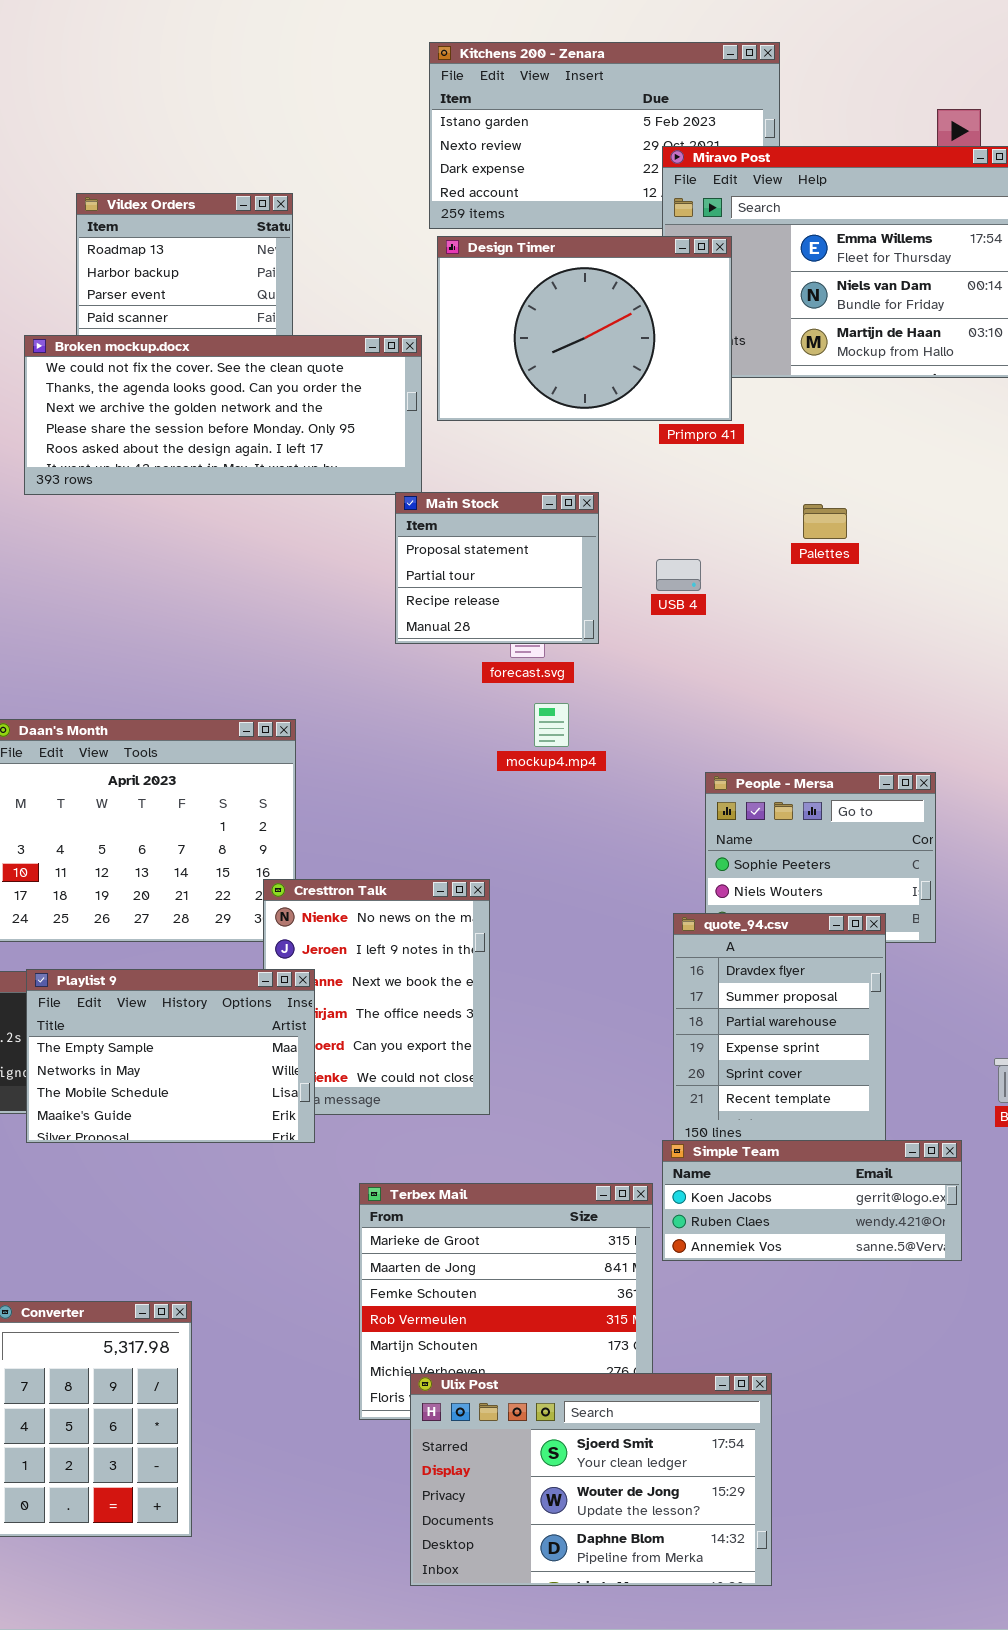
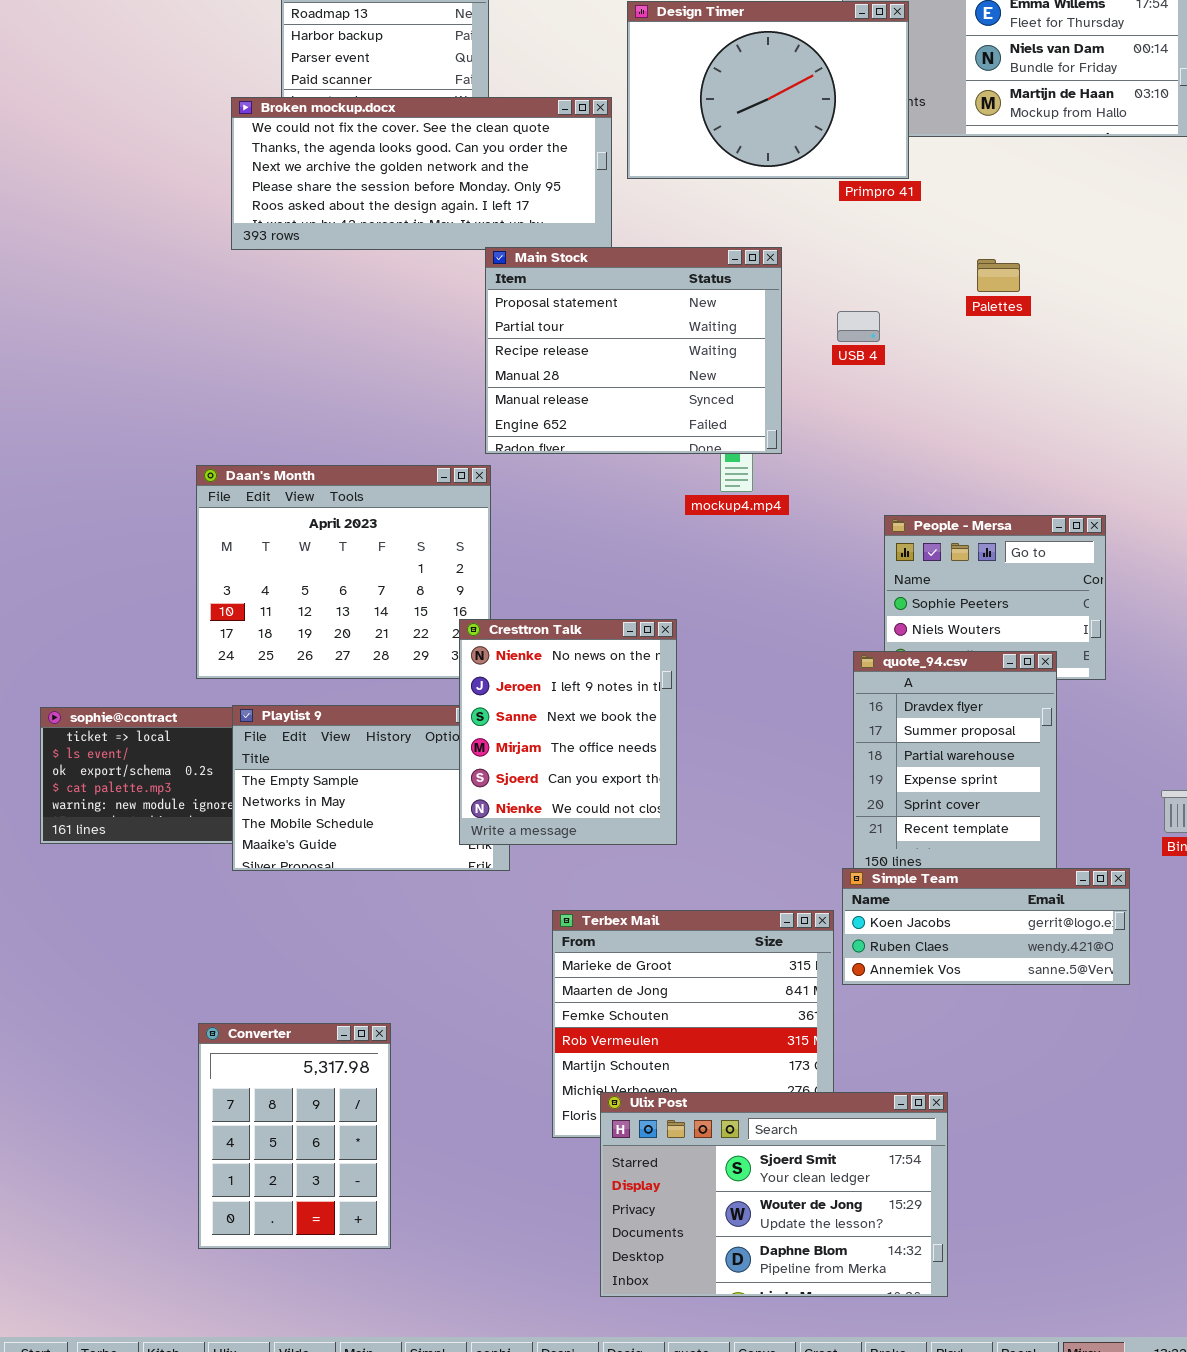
Main Stock: [395,492,599,644] -> [485,247,782,454], resized
Cresttron Talk: [263,879,490,1115] -> [459,619,677,845], raised

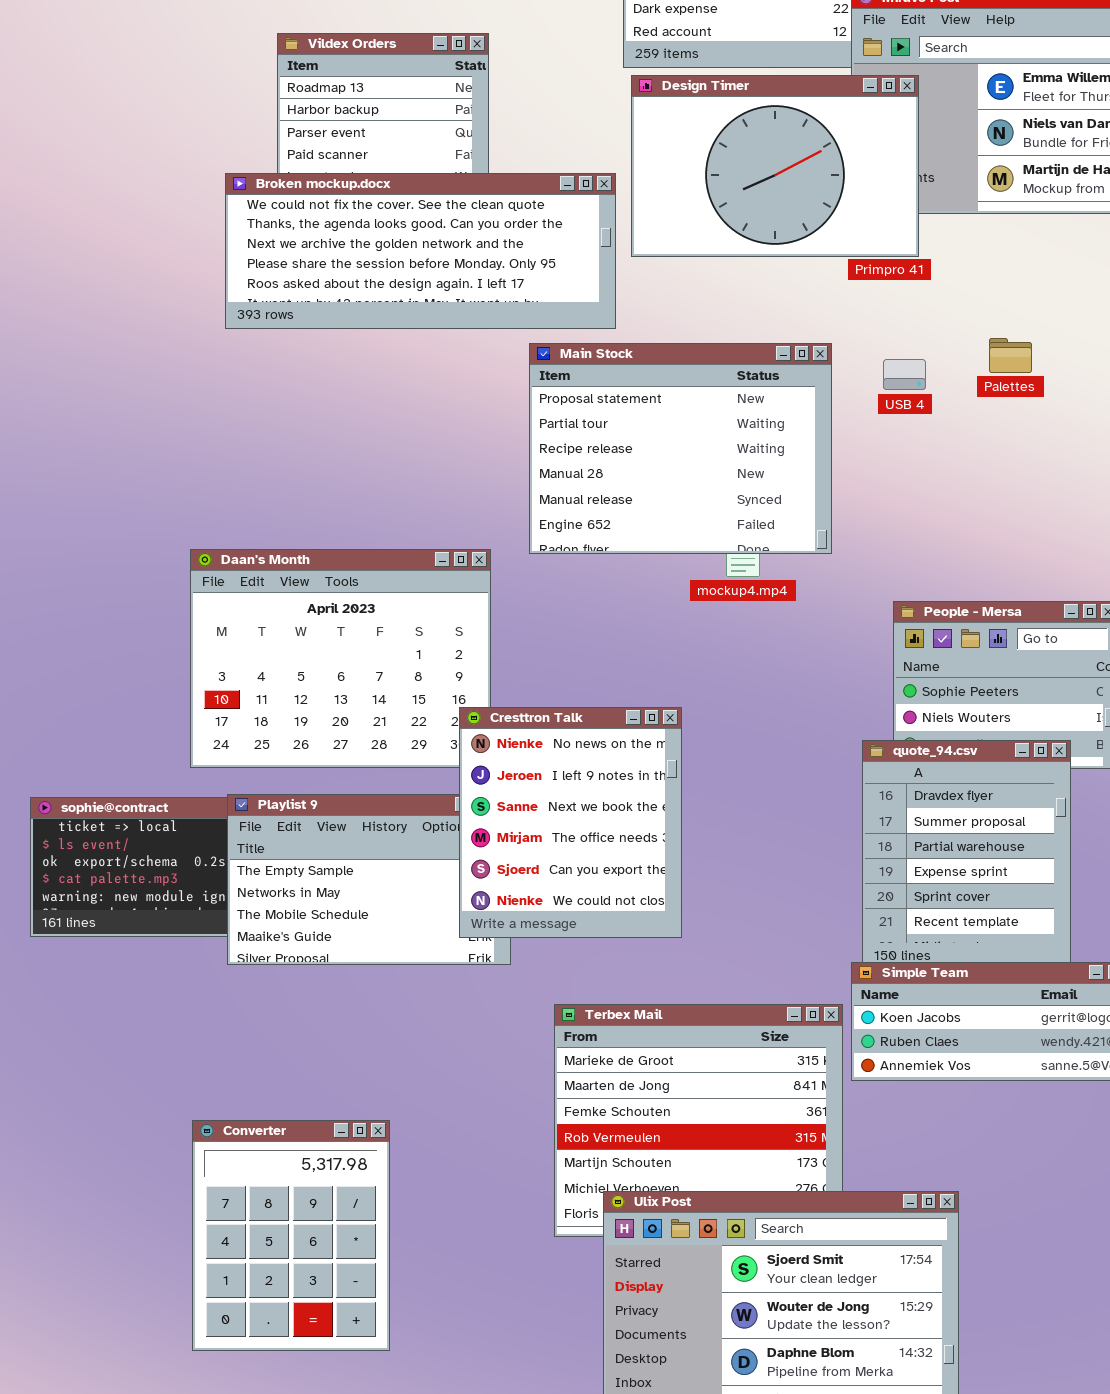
Main Stock: [485,247,782,454] -> [529,343,832,554], moved
USB 4: [837,311,880,342] -> [883,359,926,390], moved

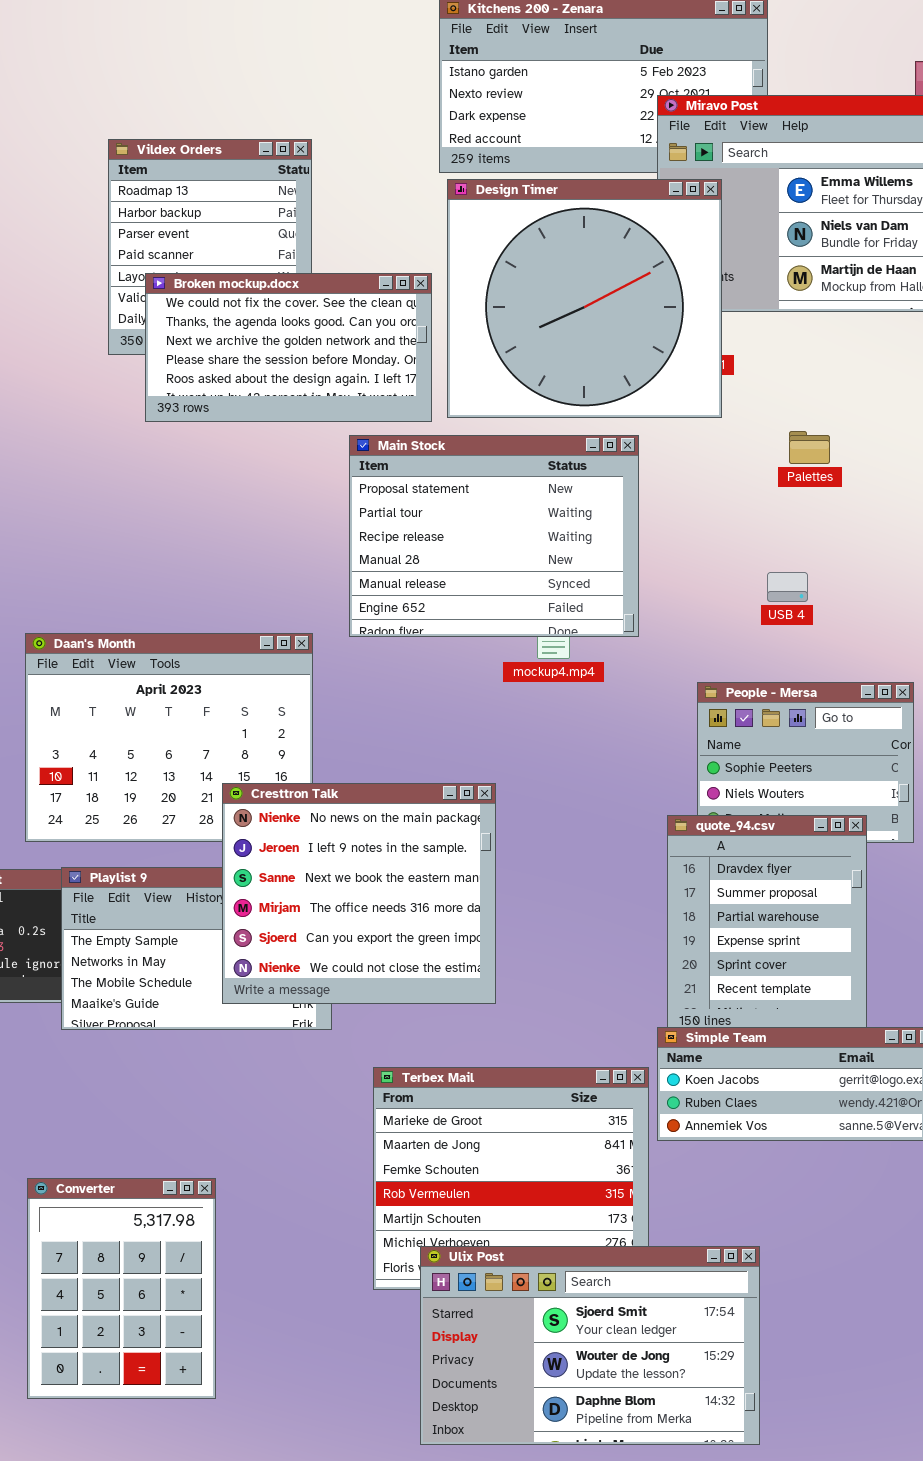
Design Timer: [631,75,919,257] -> [447,179,722,418], resized
Broken mockup.docx: [225,173,616,329] -> [145,273,432,422], resized
USB 4: [883,359,926,390] -> [767,572,808,602], moved
Cresttron Talk: [459,707,682,938] -> [222,783,496,1004], resized

